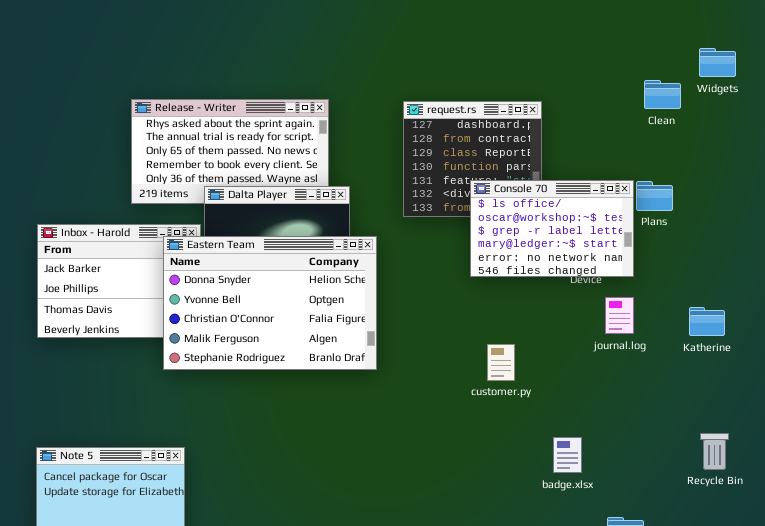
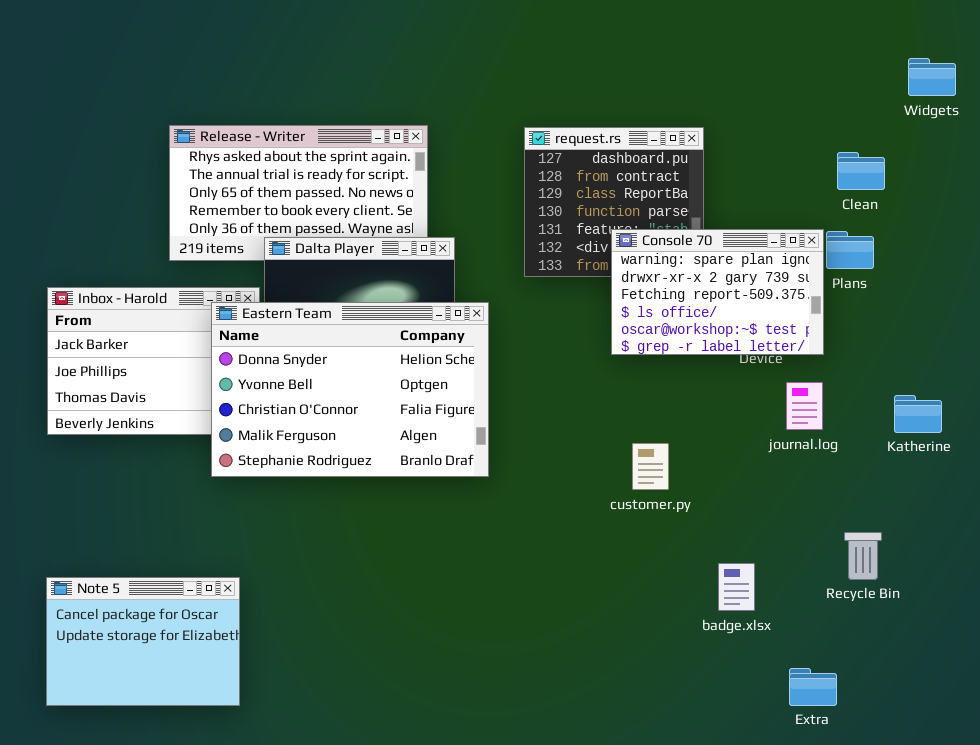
Clean: [644,80,681,109] -> [837,152,885,190], moved
Console 70: [470,180,634,277] -> [611,229,824,355], scrolled up 3 rows
Recycle Bin: [700,433,729,470] -> [844,532,882,580], moved

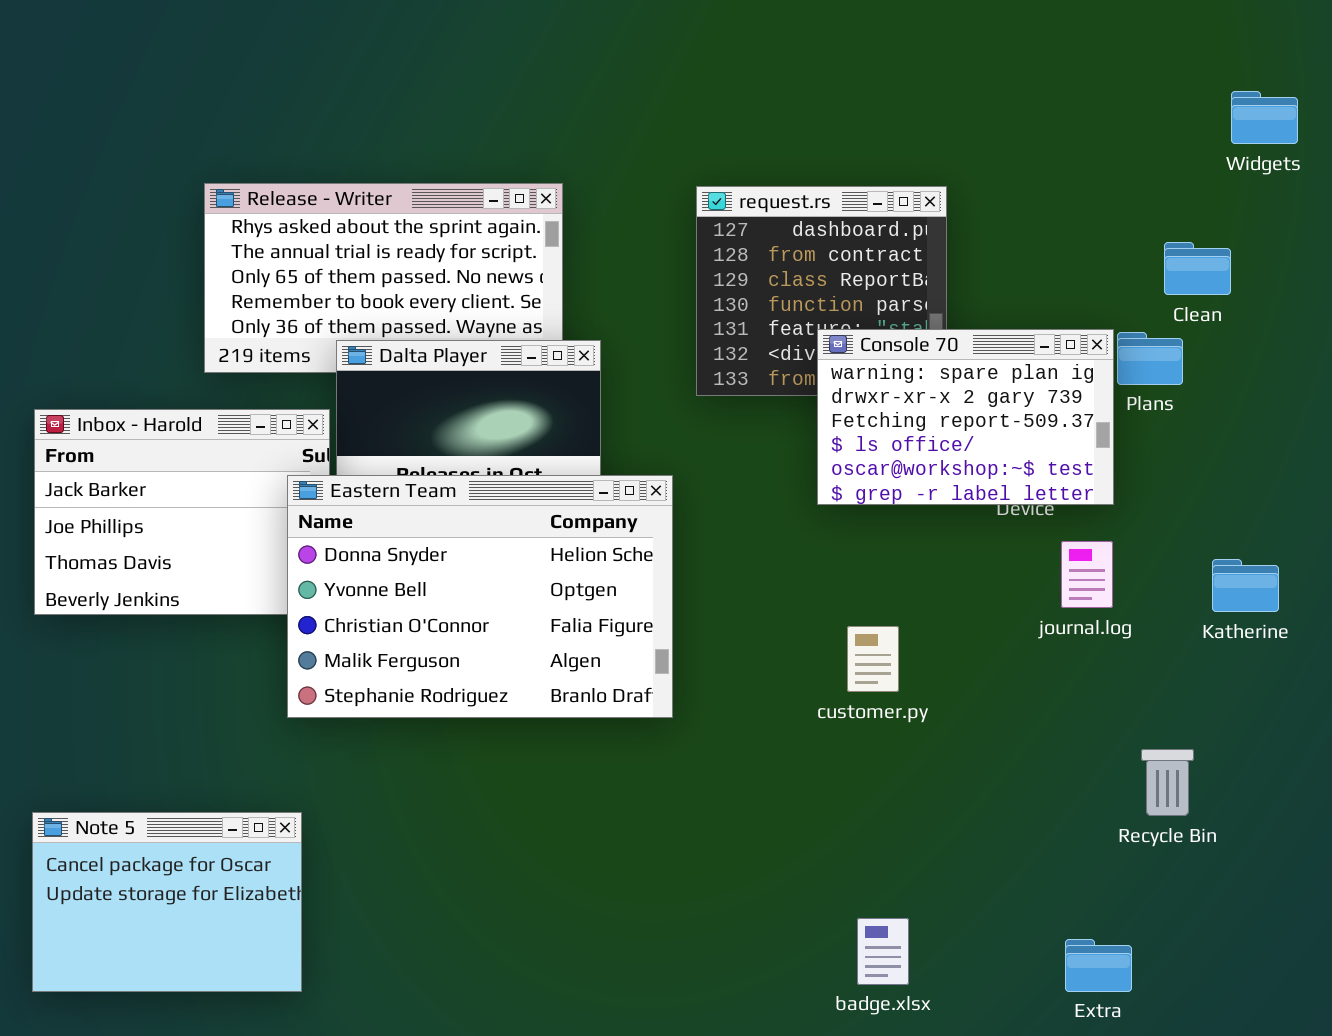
Clean: [837,152,885,190] -> [1164,242,1231,295], moved
Eastern Team: [211,302,489,477] -> [287,475,673,718], moved
badge.xlsx: [718,563,755,611] -> [857,918,909,985], moved

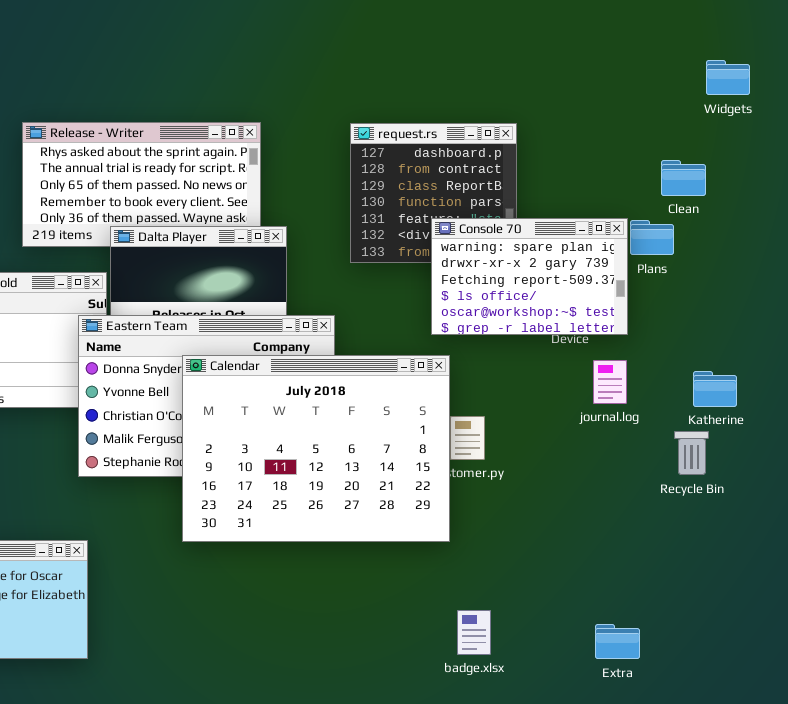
Calendar: none -> [182,355,450,542], opened
Recycle Bin: [1141,749,1194,816] -> [674,431,709,475], moved

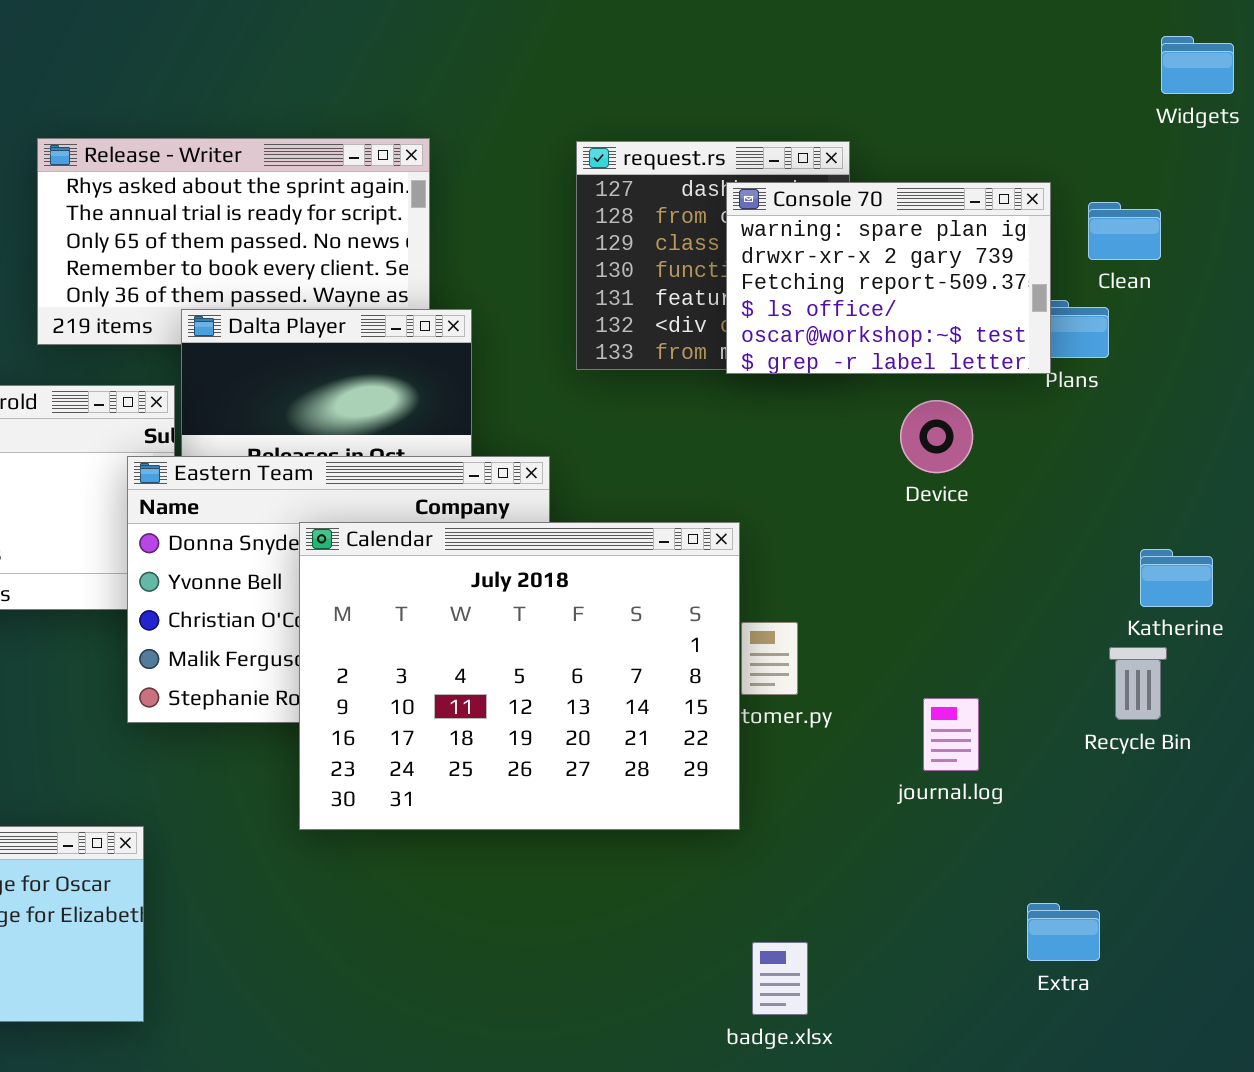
Console 70: [431,218,628,335] -> [726,182,1051,374], moved
journal.log: [593,360,627,404] -> [923,698,979,771], moved
Extra: [595,624,640,659] -> [1027,903,1100,961], moved

